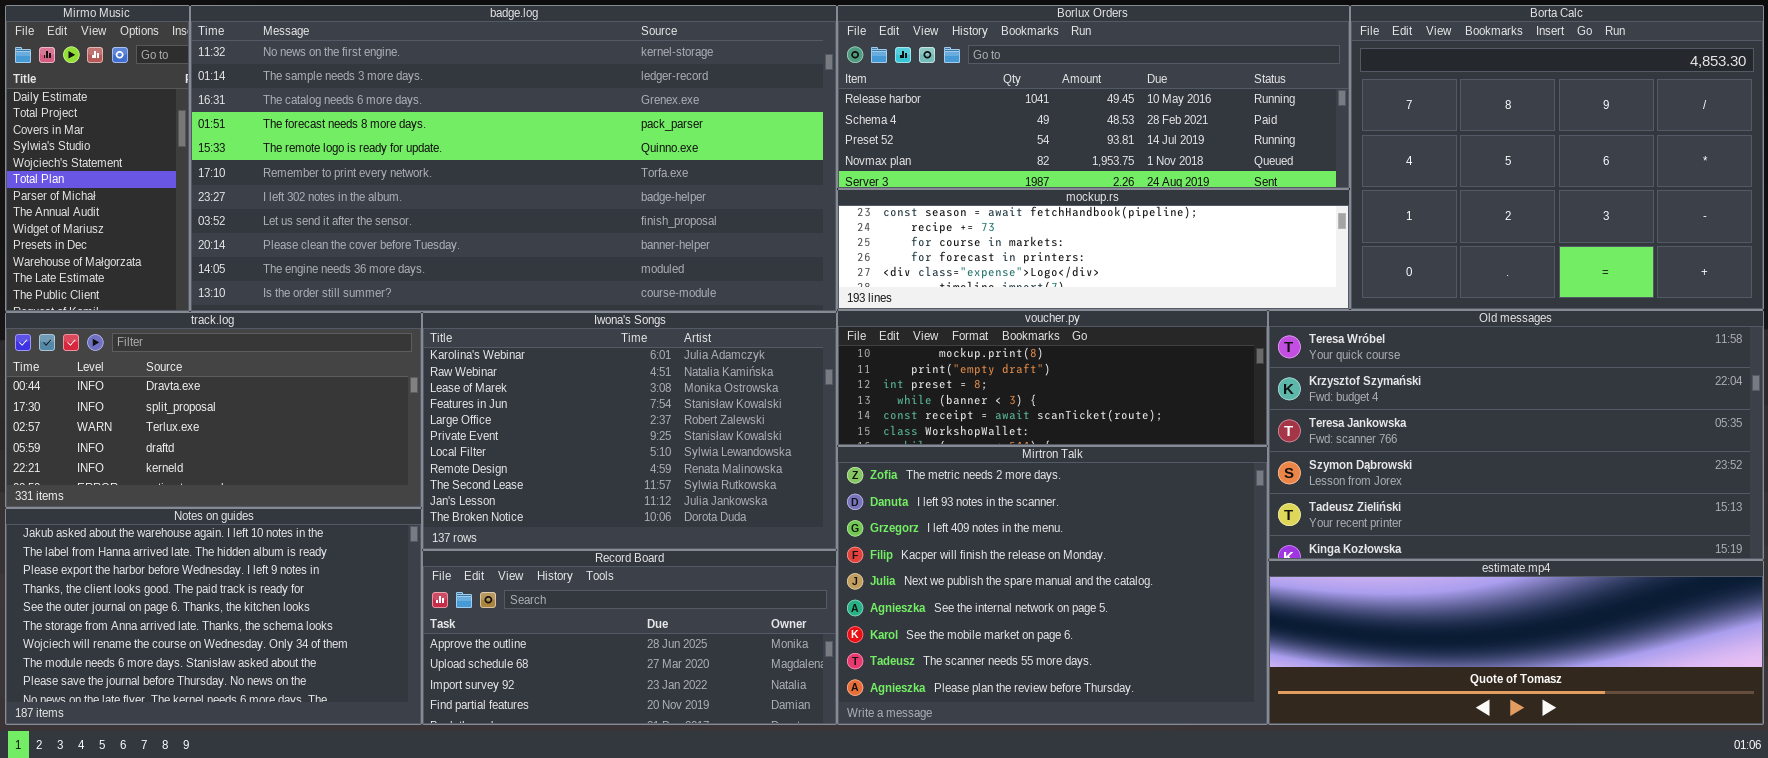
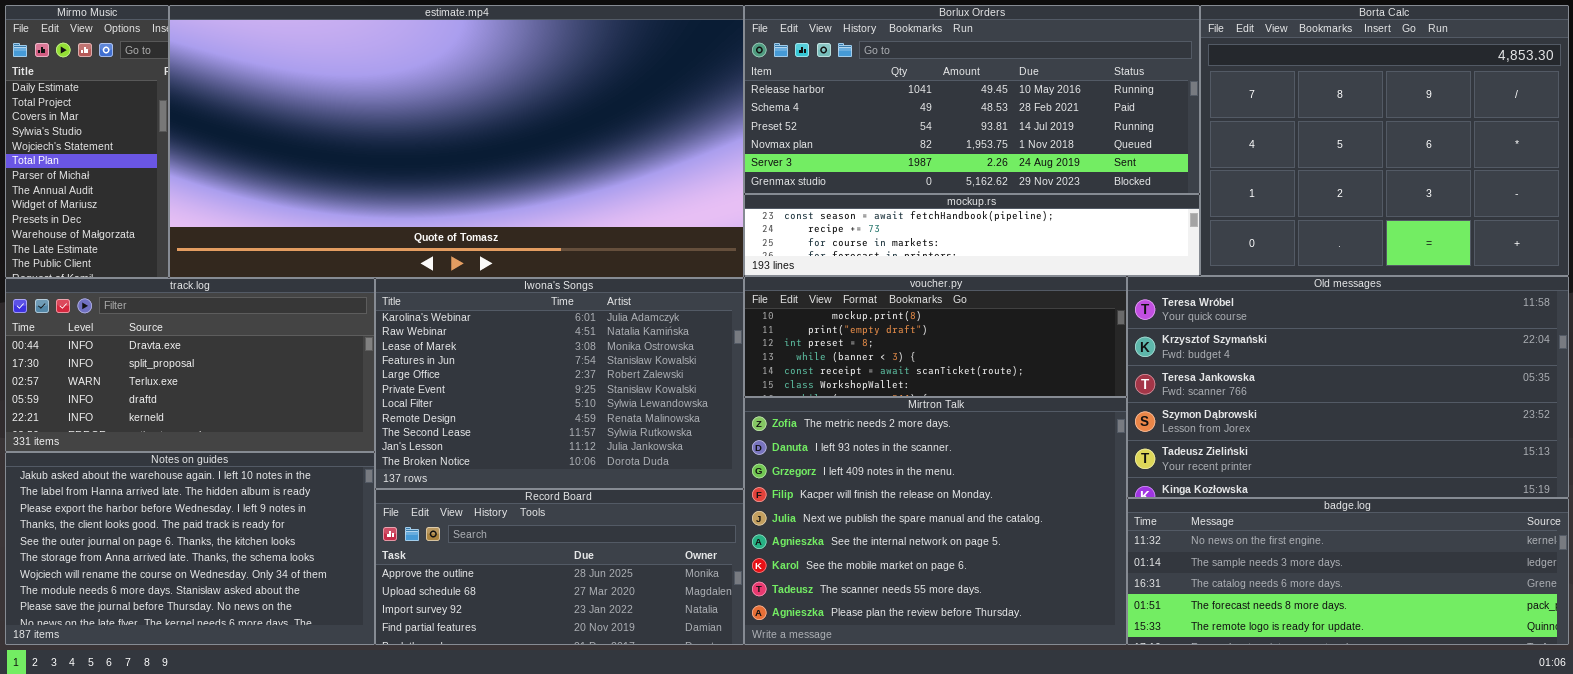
badge.log: [190,5,837,312] -> [1127,498,1569,645], moved, resized
Borlux Orders: [837,5,1350,189] -> [744,5,1200,194], resized
mockup.rs: [837,189,1350,310] -> [744,194,1200,276], resized
estimate.mp4: [1268,560,1764,725] -> [169,5,744,278], moved, resized

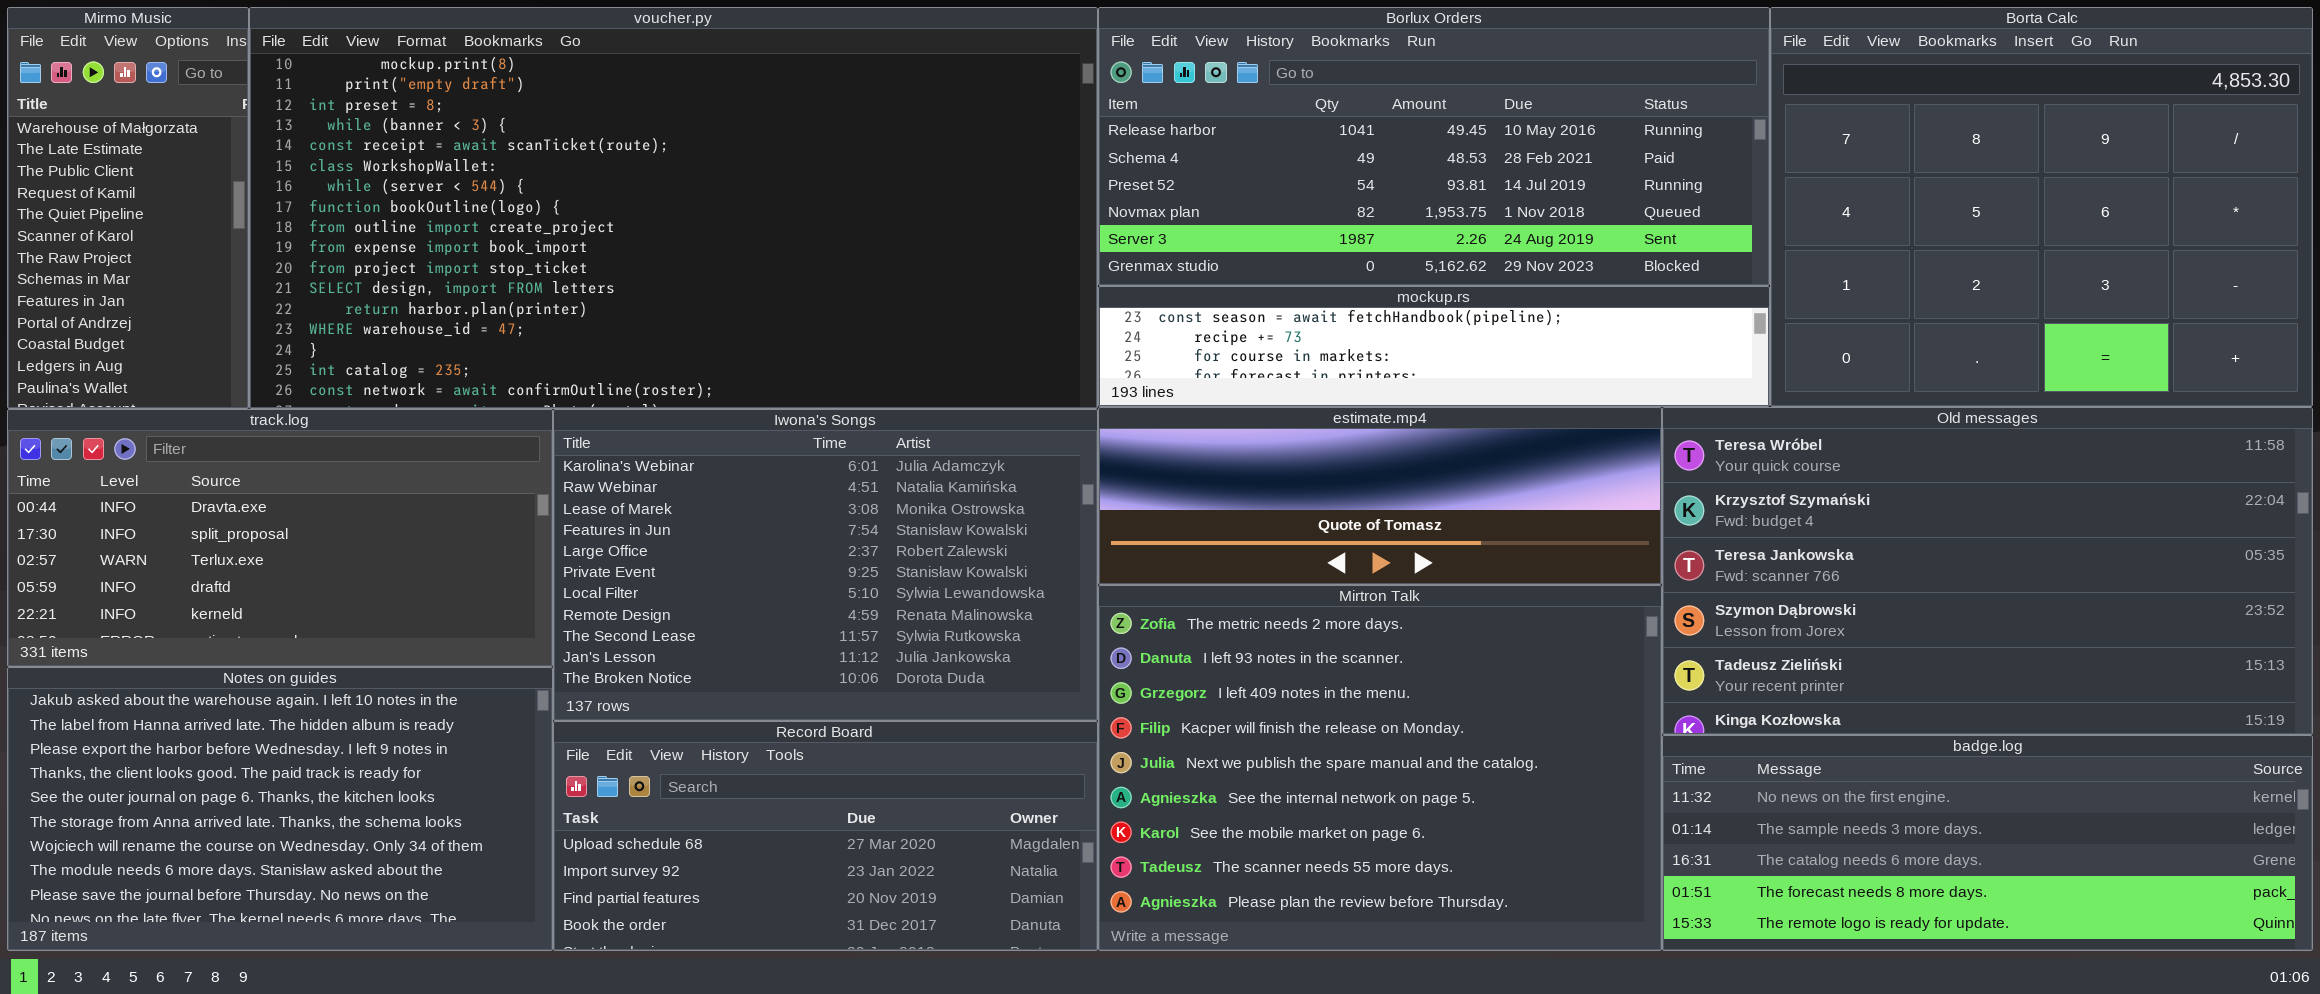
Mirmo Music: [5,5,169,278] -> [7,7,249,409], scrolled down 10 rows
estimate.mp4: [169,5,744,278] -> [1098,407,1662,585], moved, resized
voucher.py: [744,276,1127,397] -> [249,7,1098,409], moved, resized
Record Board: [375,489,744,645] -> [553,721,1098,951], scrolled down 1 row

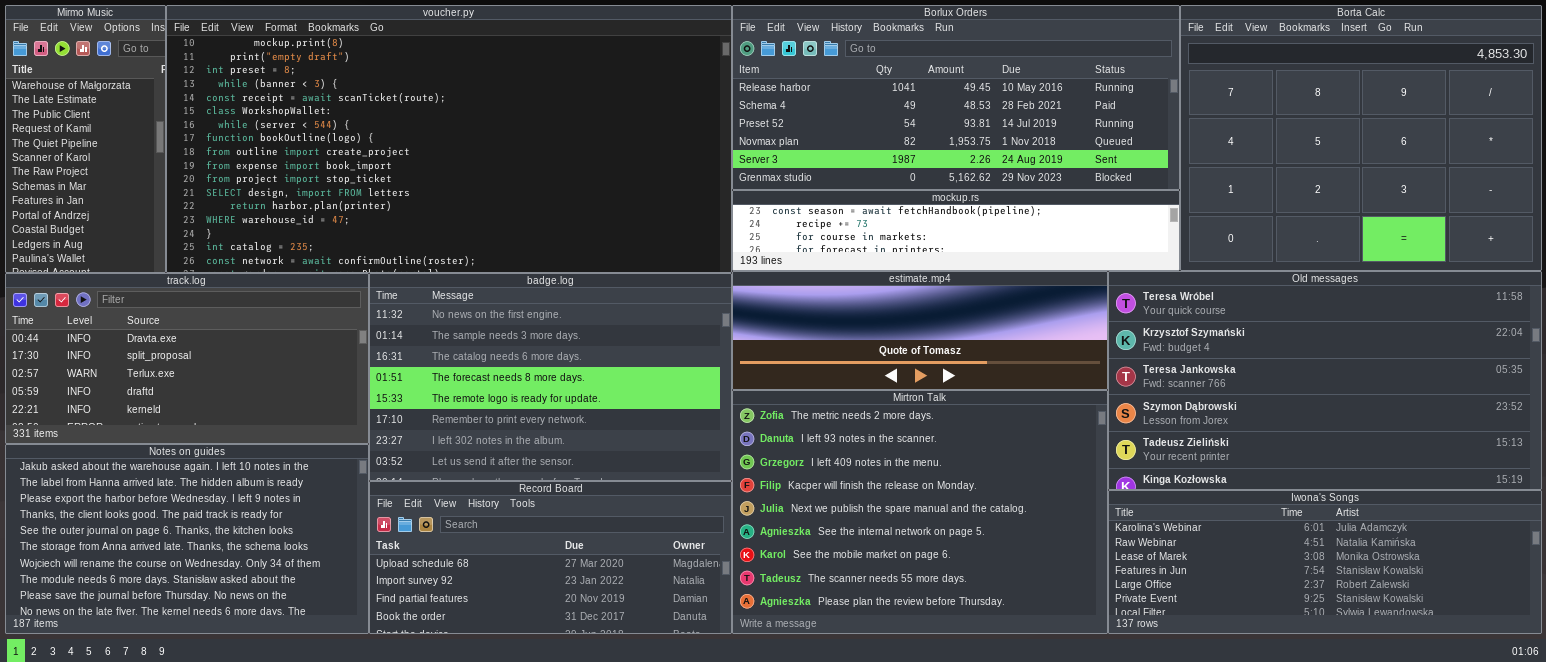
Iwona's Songs: [553,409,1098,721] -> [1108,490,1542,634], moved, resized
badge.log: [1662,735,2313,951] -> [369,273,732,481], moved, resized

